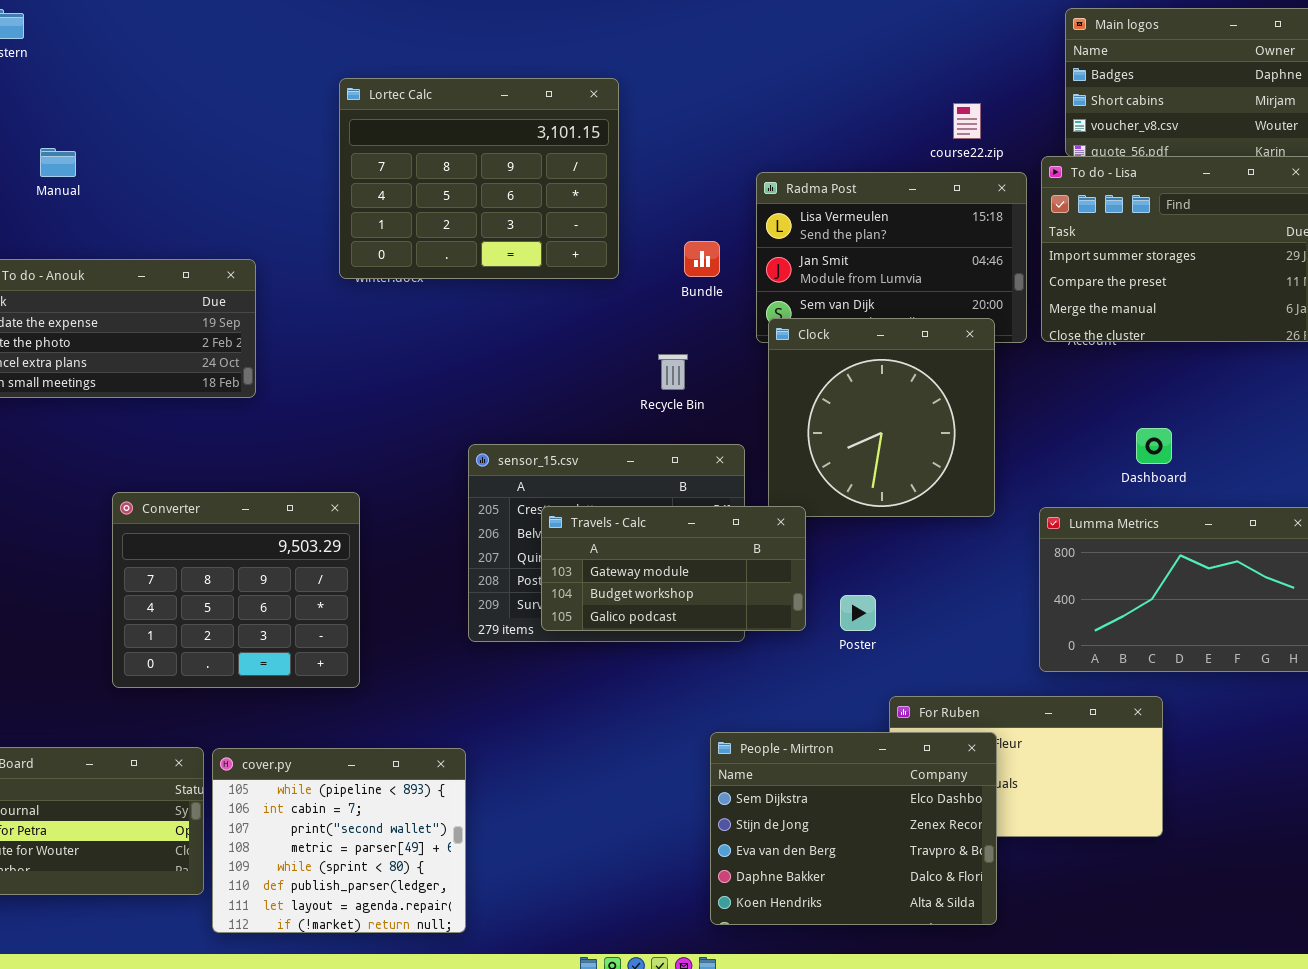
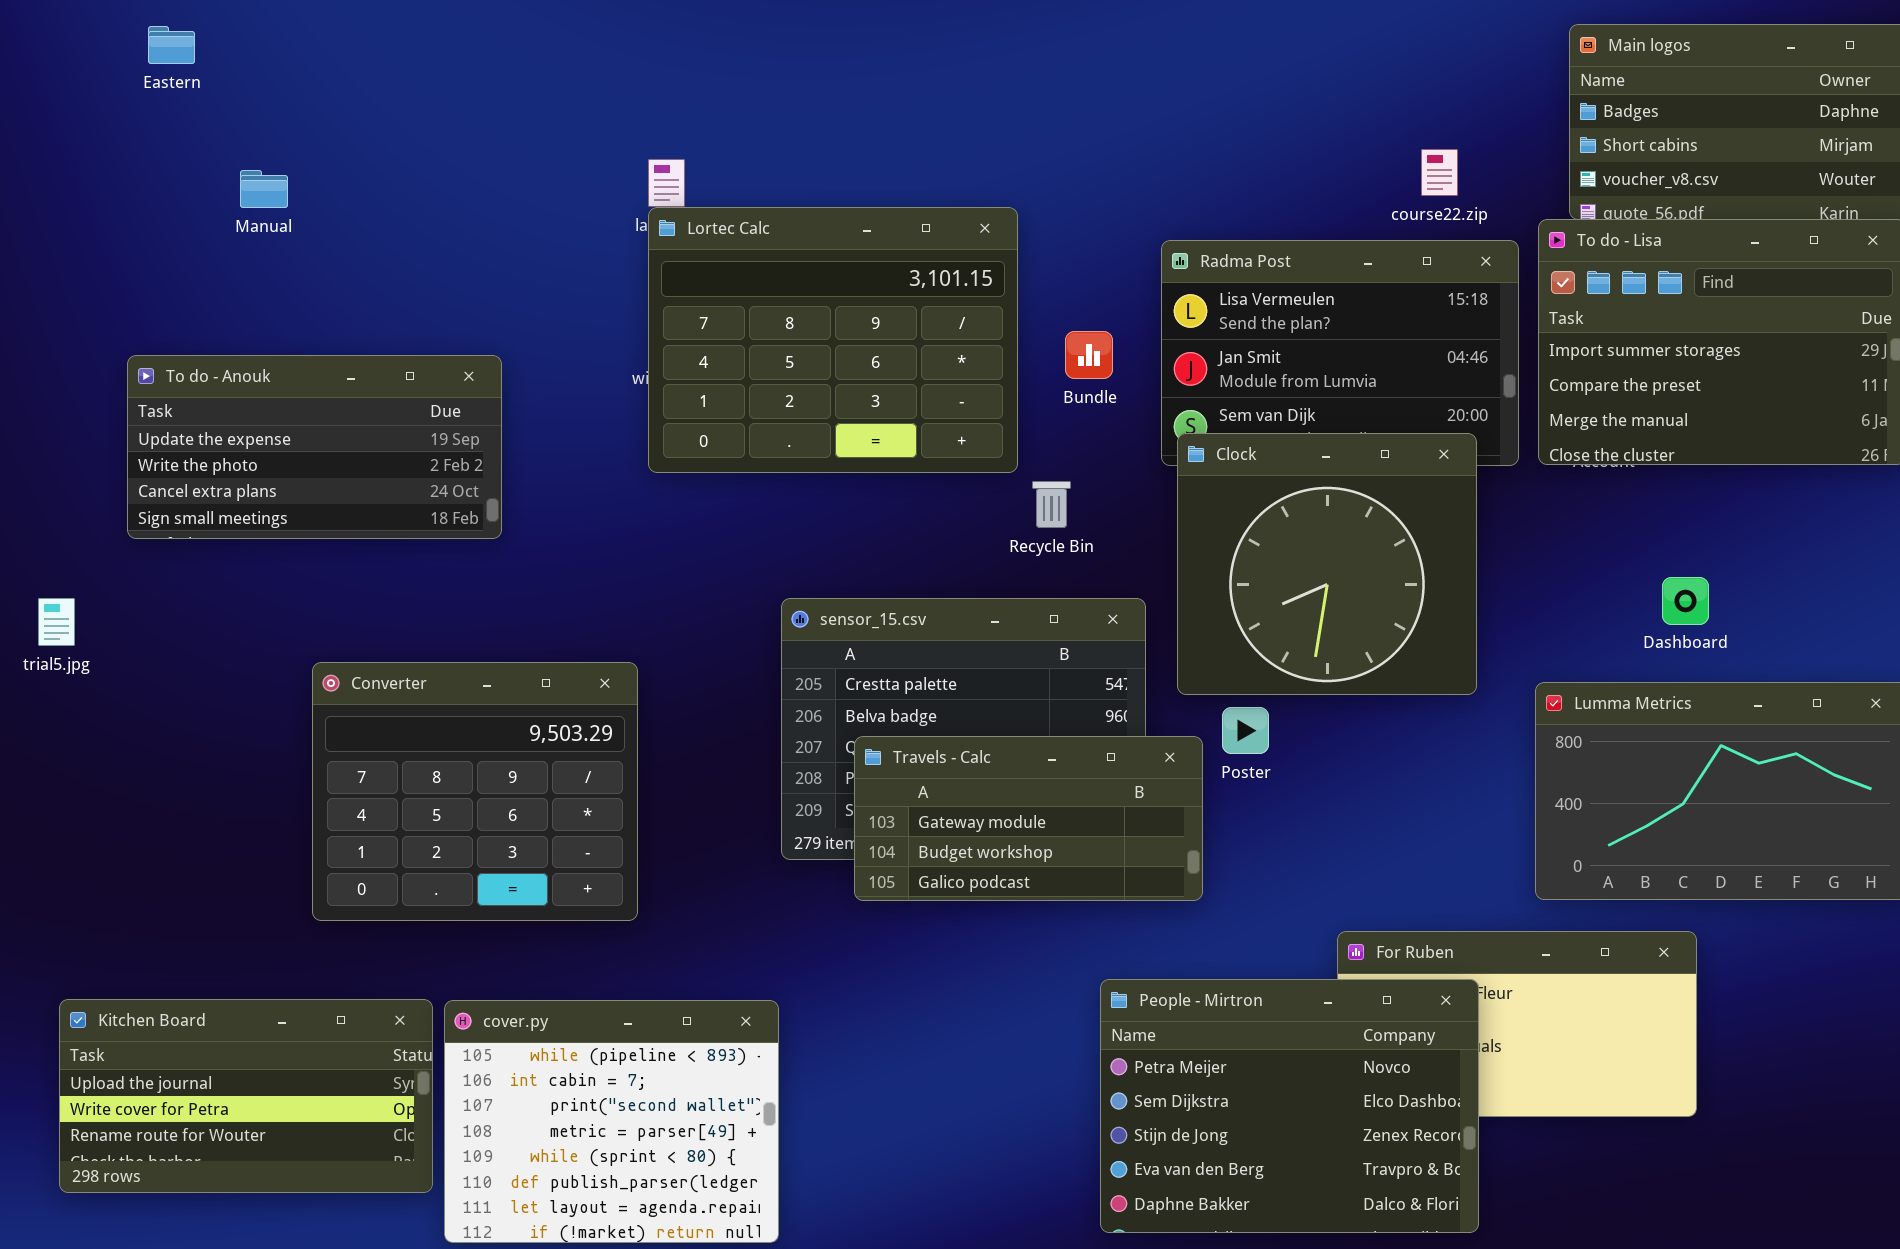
Lortec Calc: [339,78,619,279] -> [648,207,1018,473], moved
Manual: [40,148,76,177] -> [240,170,288,208], moved
Travels - Calc: [541,506,806,631] -> [854,736,1203,901], moved
Poster: [840,595,876,631] -> [1222,707,1269,754], moved
People - Mirtron: [710,732,997,925] -> [1100,979,1479,1233], scrolled up 1 row

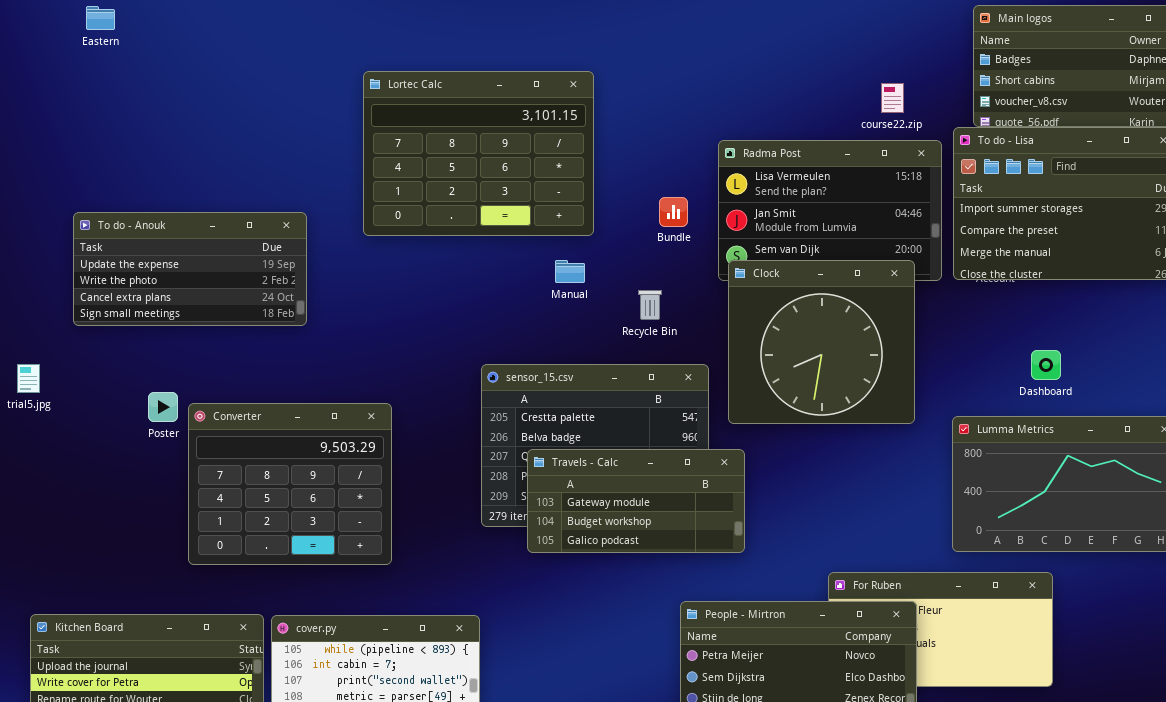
Manual: [240,170,288,208] -> [555,260,585,283], moved
Lortec Calc: [648,207,1018,473] -> [363,71,594,236], moved
Poster: [1222,707,1269,754] -> [148,392,178,422], moved

